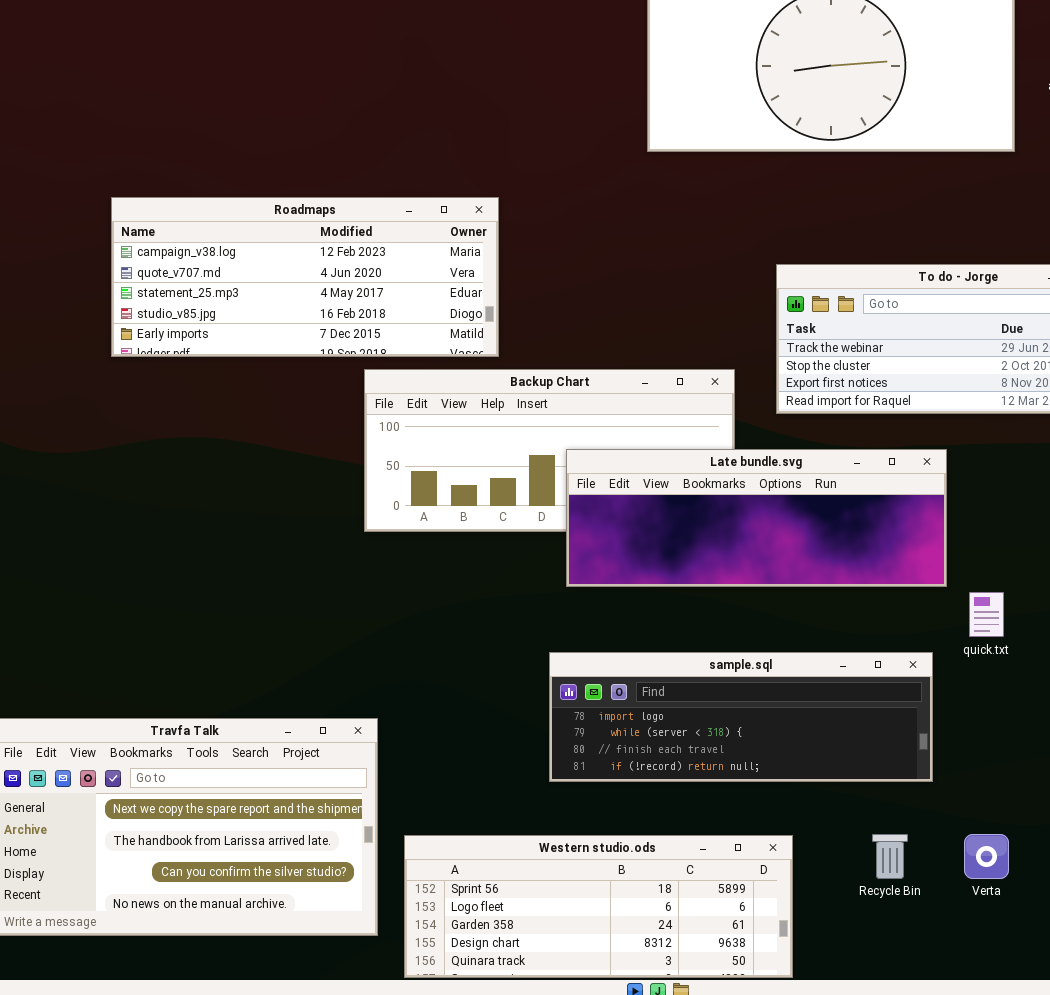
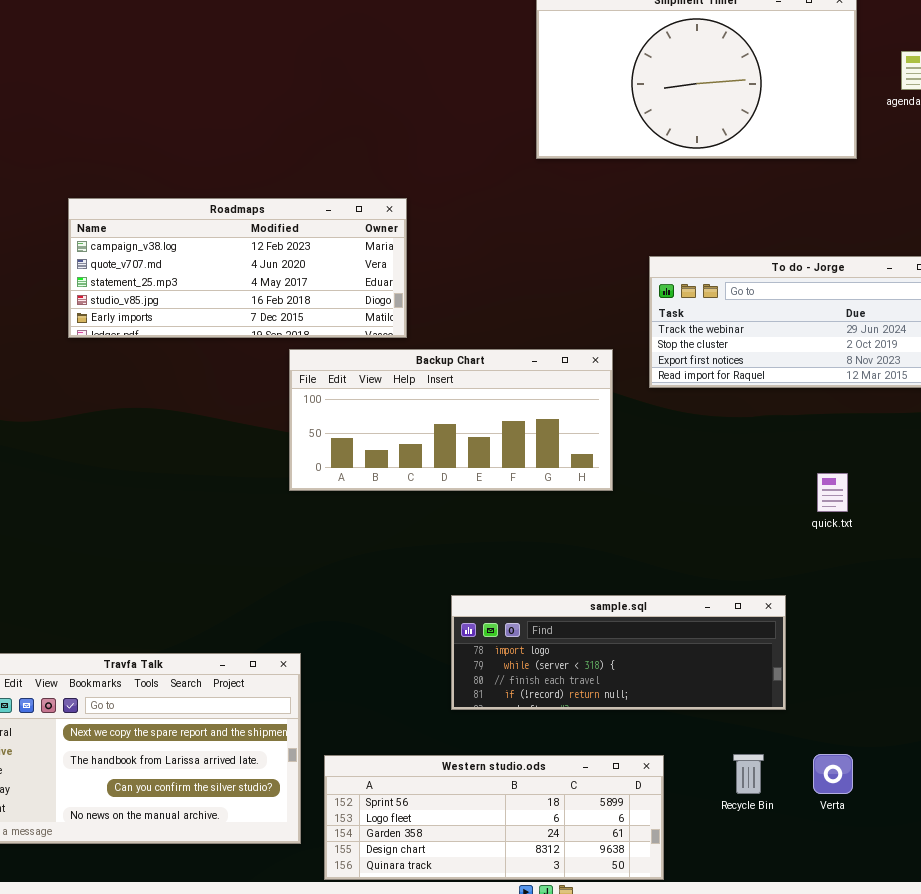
Late bundle.svg: [566,449,947,587] -> none, closed
quick.txt: [969,592,1004,637] -> [817,473,848,512], moved

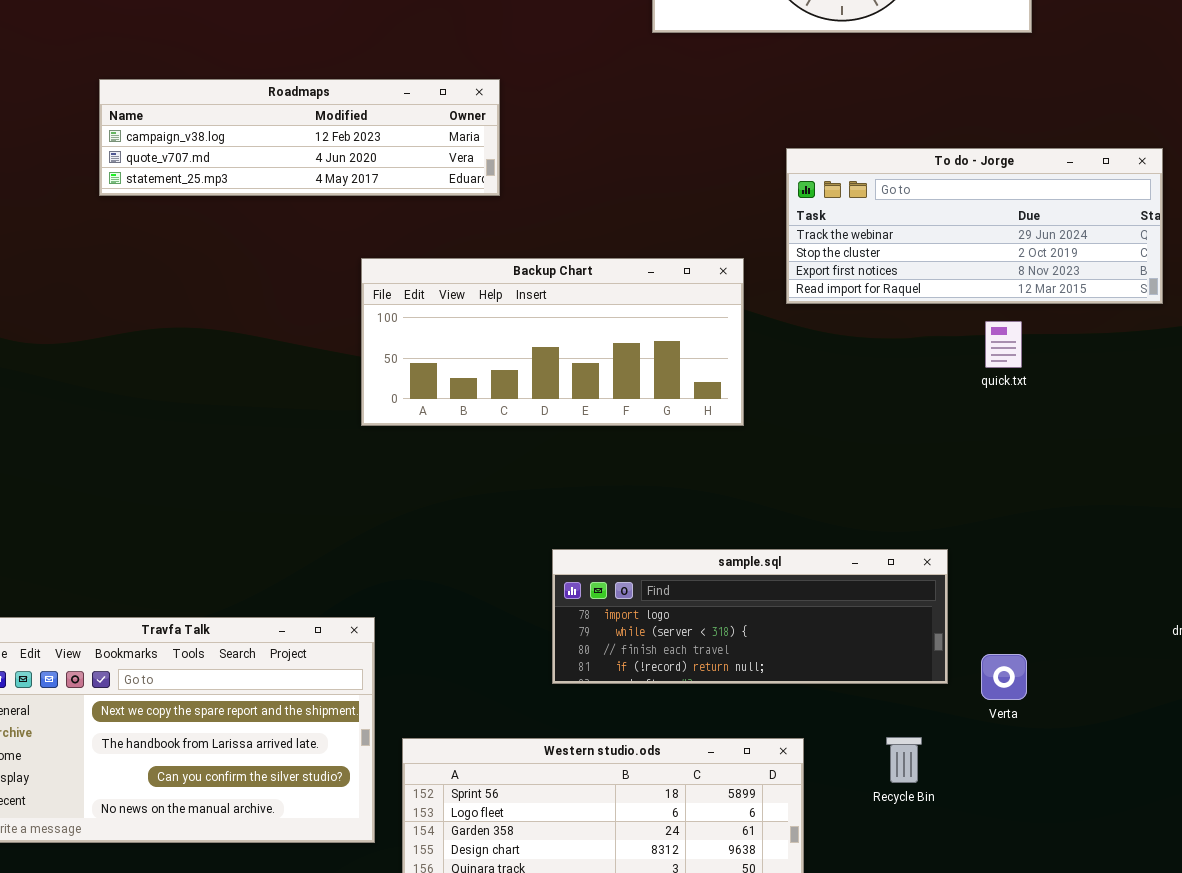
Roadmaps: [68,198,407,338] -> [99,79,500,196], resized
quick.txt: [817,473,848,512] -> [985,321,1022,368], moved
Verta: [813,754,853,794] -> [981,654,1027,700], moved

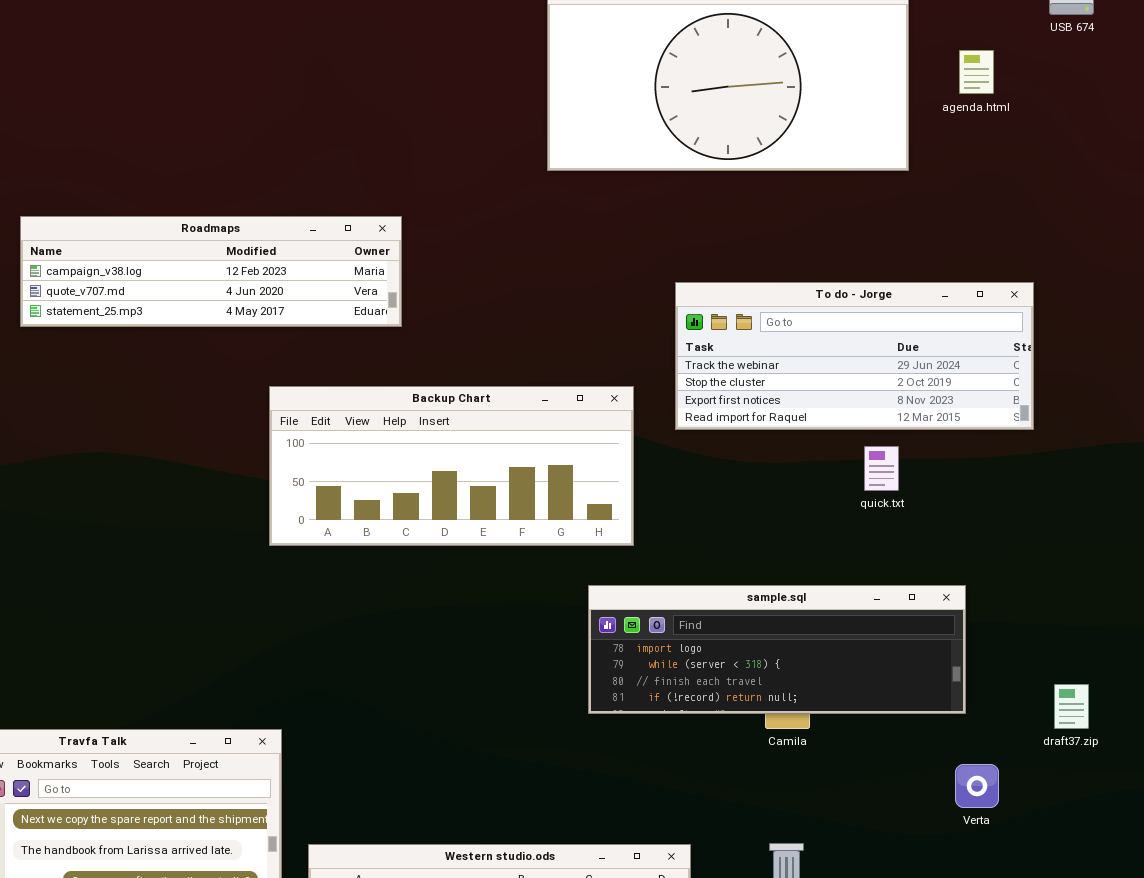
sample.sql: [552,549,948,684] -> [588,585,966,714], moved
Verta: [981,654,1027,700] -> [955,764,999,808], moved

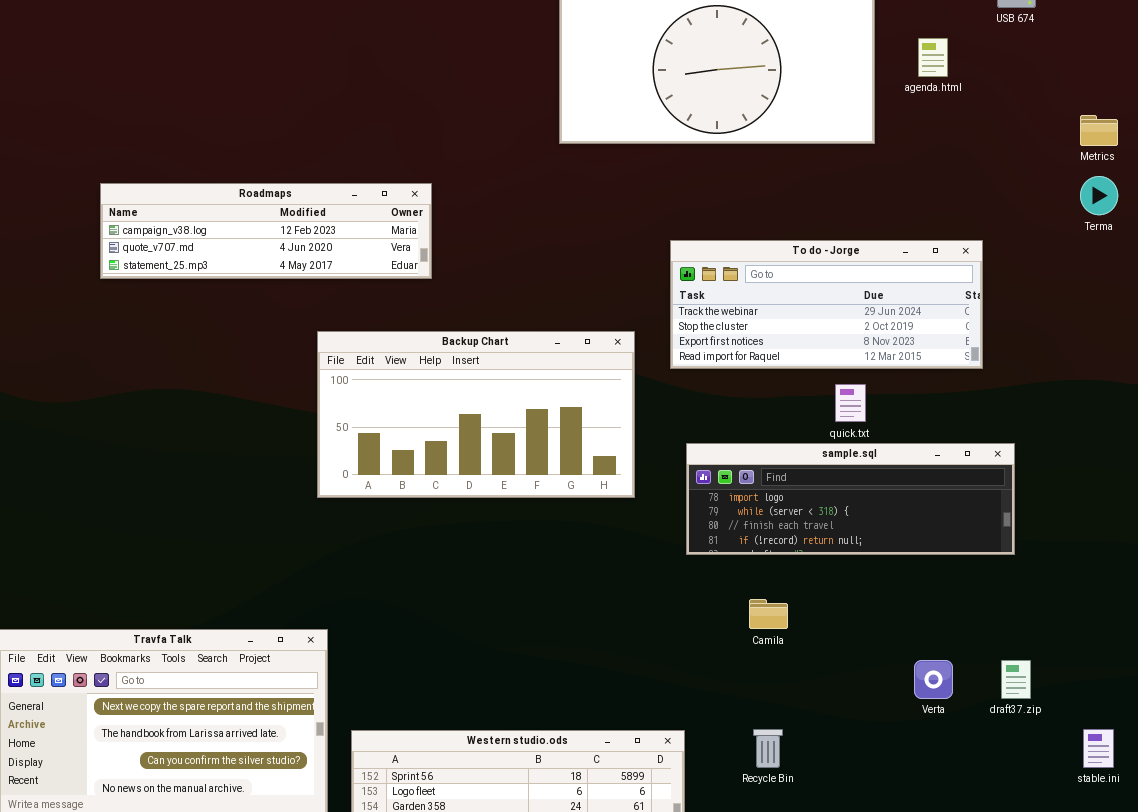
Backup Chart: [269,386,634,546] -> [317,331,635,498], resized
sample.sql: [588,585,966,714] -> [686,443,1015,555], moved
draft37.zip: [1054,684,1089,729] -> [1001,660,1031,699], moved

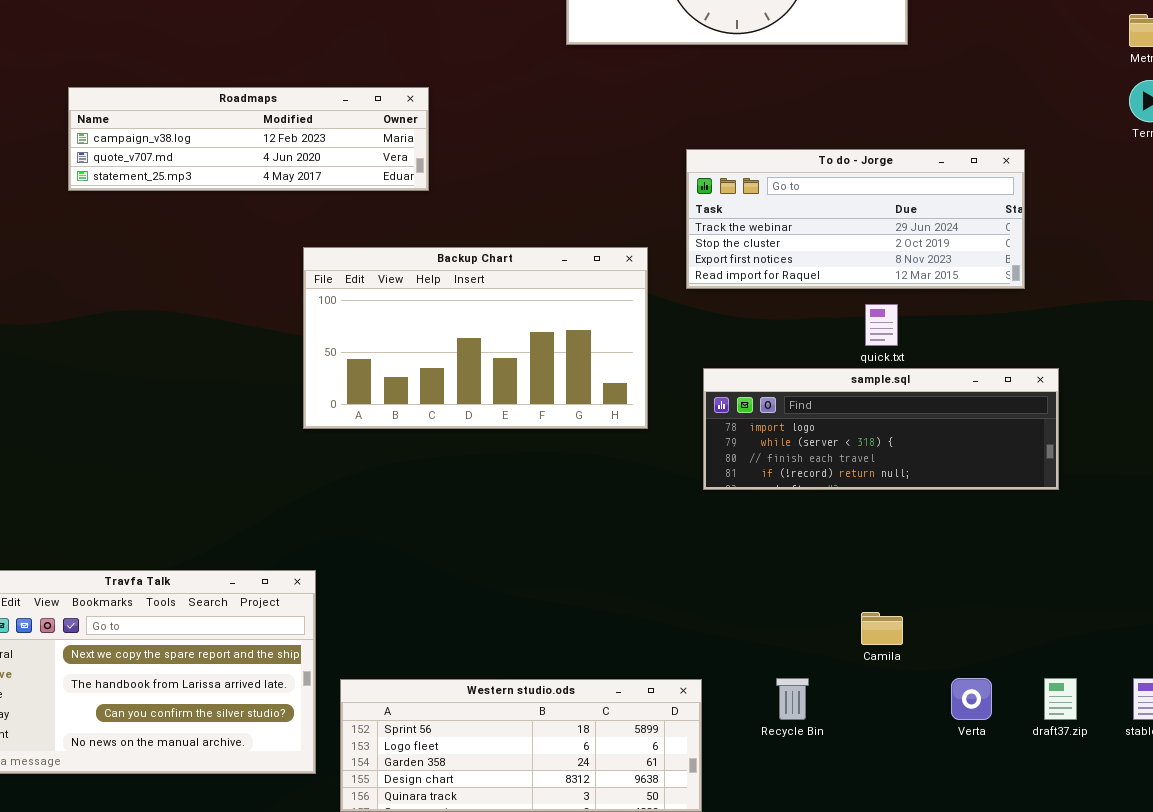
Camila: [749,599,788,629] -> [861,612,903,645], moved
Verta: [914,660,953,699] -> [951,678,992,720], moved
draft37.zip: [1001,660,1031,699] -> [1044,678,1077,720], moved

